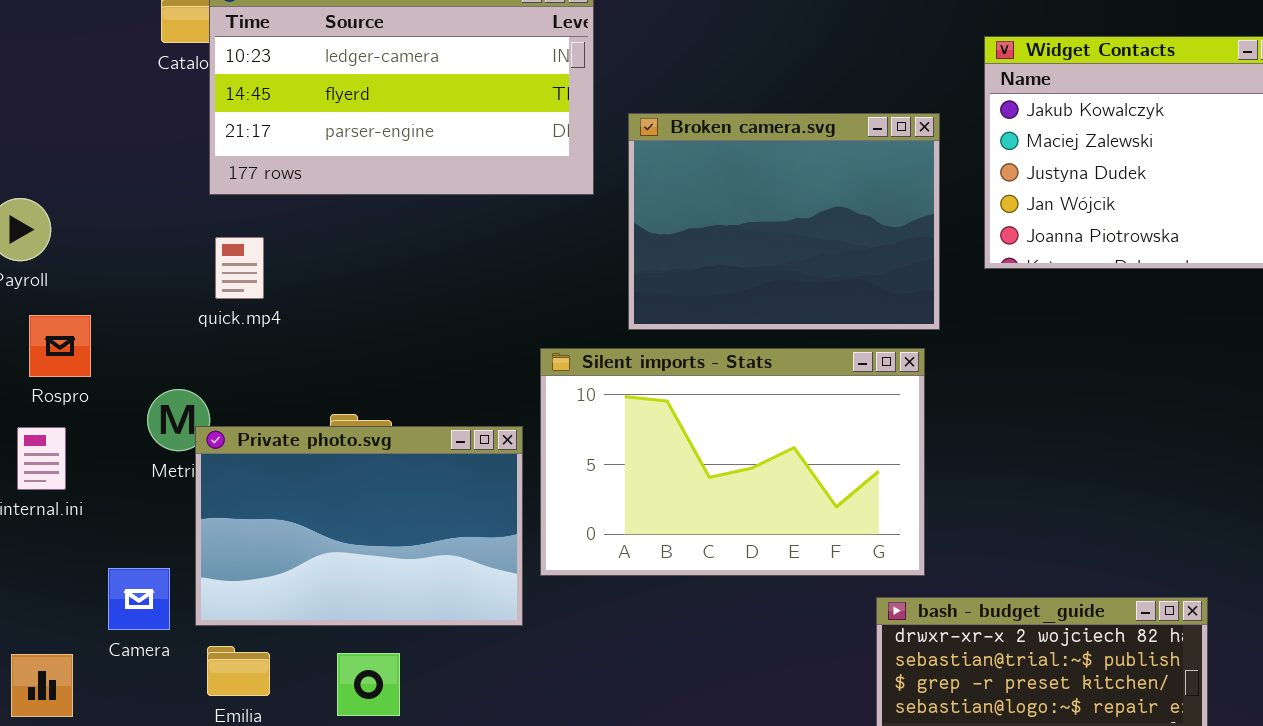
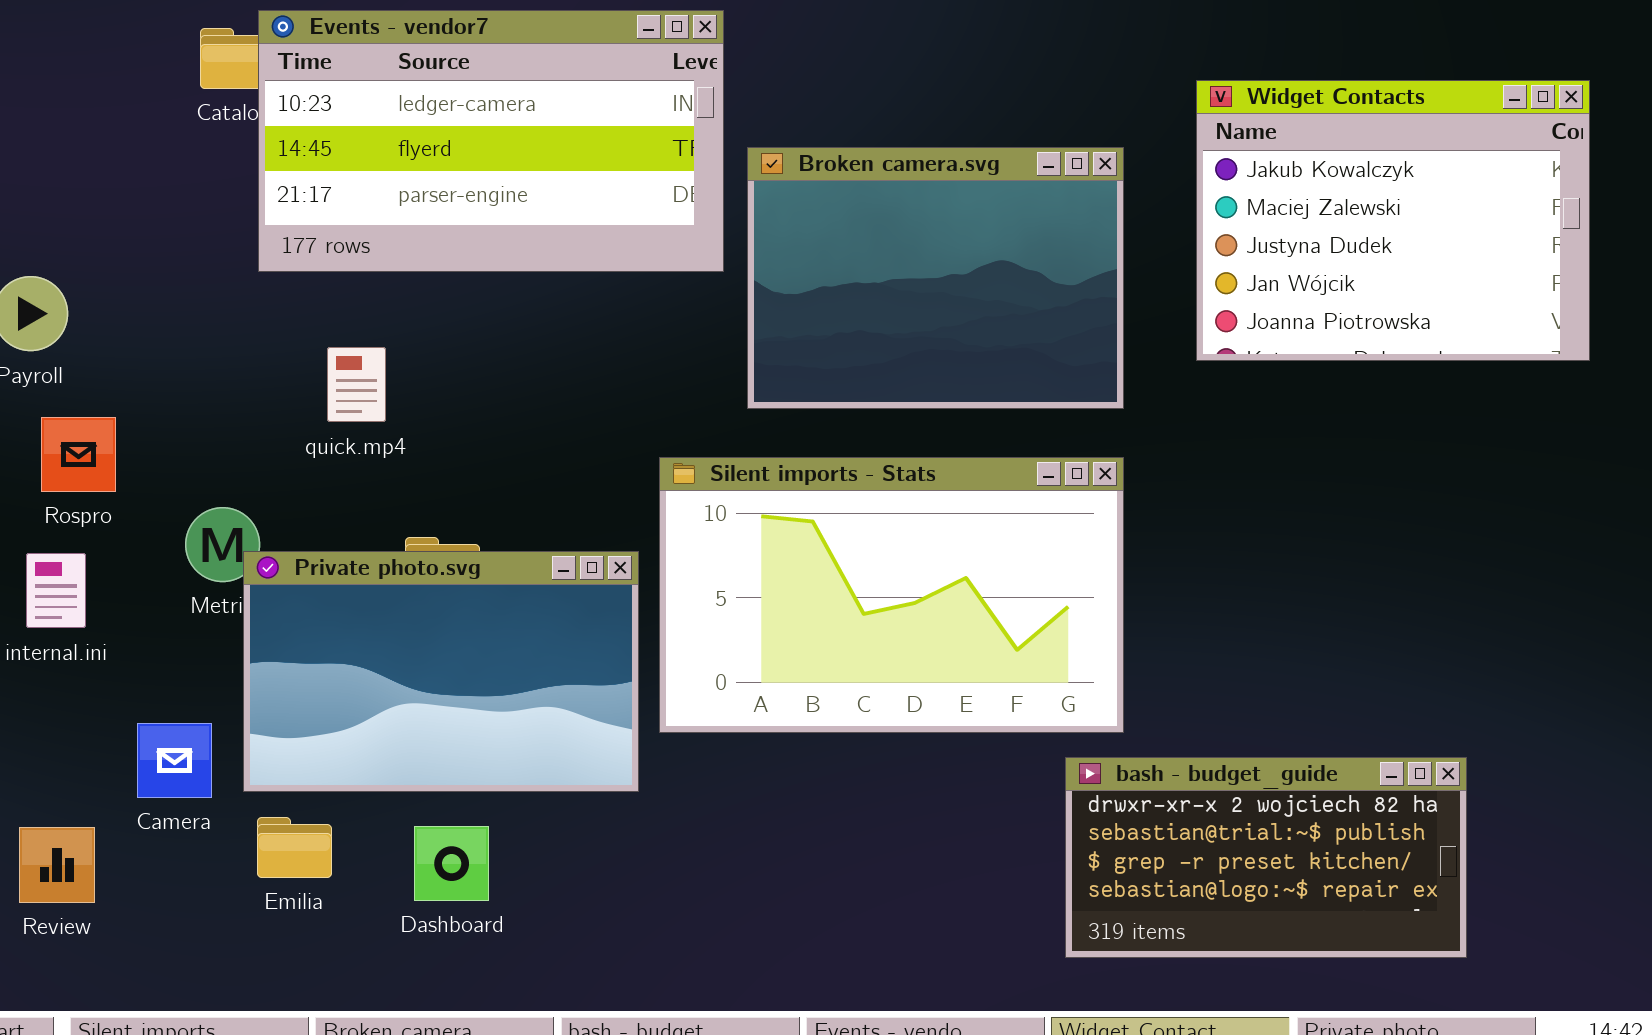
Broken camera.svg: [628,113,940,330] -> [747,147,1124,409], moved
quick.mp4: [215,237,264,299] -> [327,347,386,422], moved

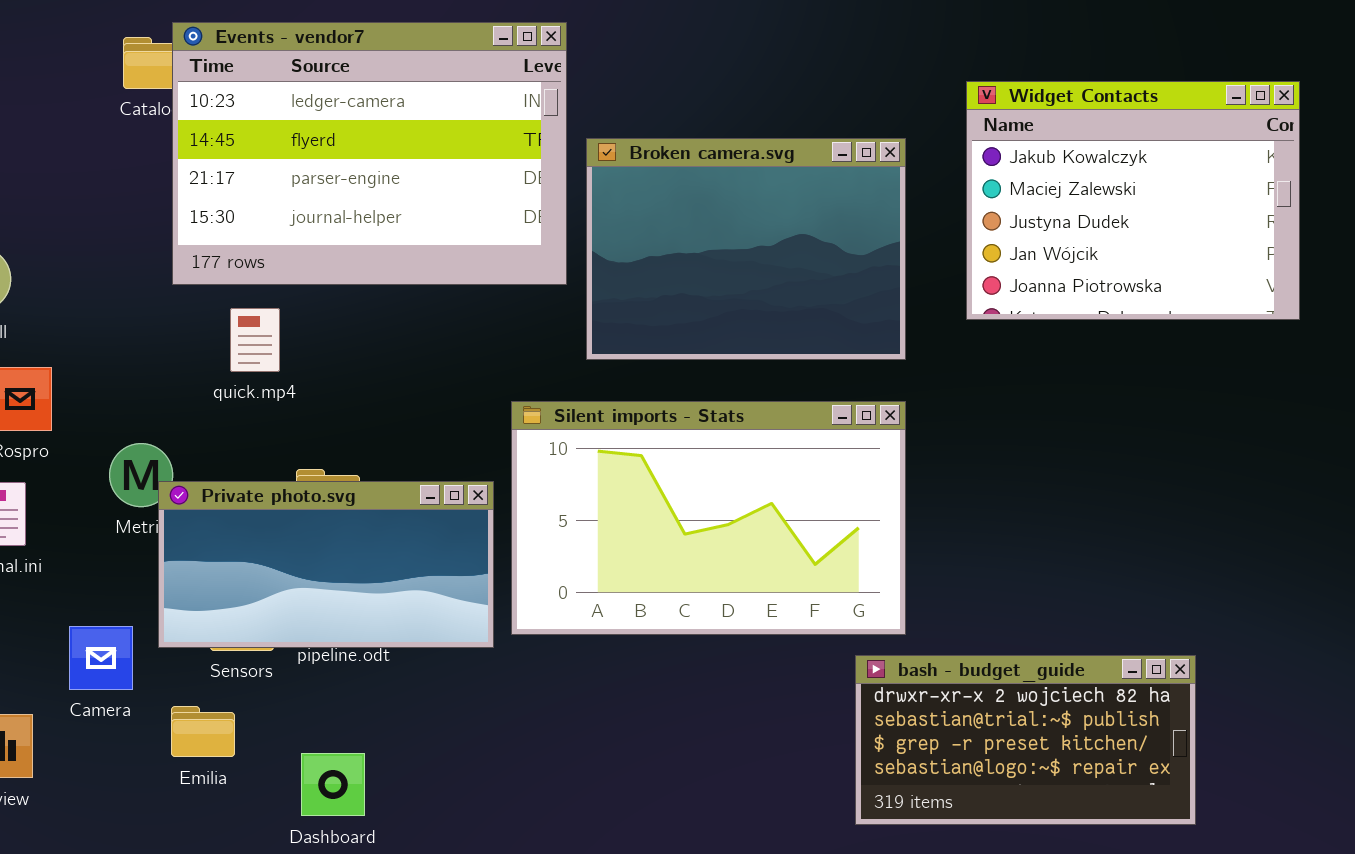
Events - vendor7: [258,10,724,272] -> [172,22,567,285], resized
Private photo.svg: [243,551,639,792] -> [158,481,494,648], resized
Dashboard: [414,826,489,901] -> [301,753,365,816], moved

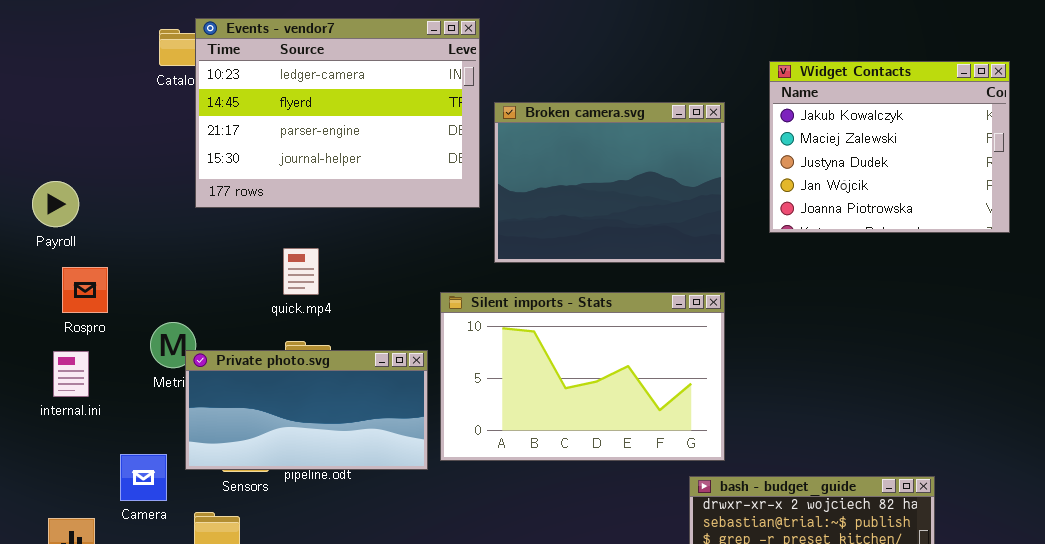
quick.mp4: [230,308,280,372] -> [283,248,319,295], moved

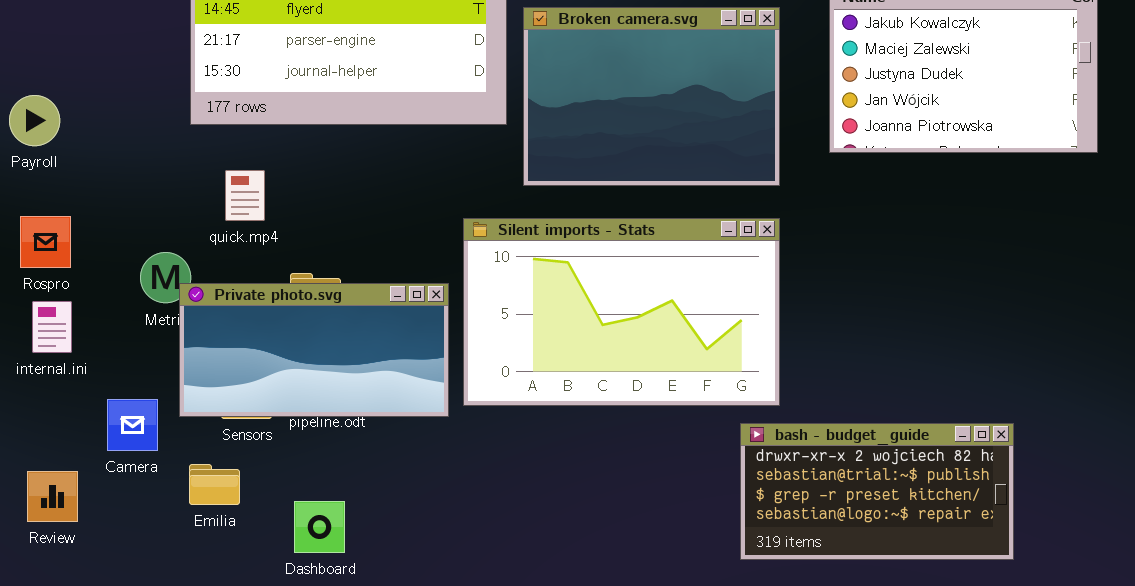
quick.mp4: [283,248,319,295] -> [225,170,265,221], moved
Rospro: [62,267,108,313] -> [20,216,71,268], moved
internal.ini: [53,351,89,397] -> [32,301,72,353], moved

